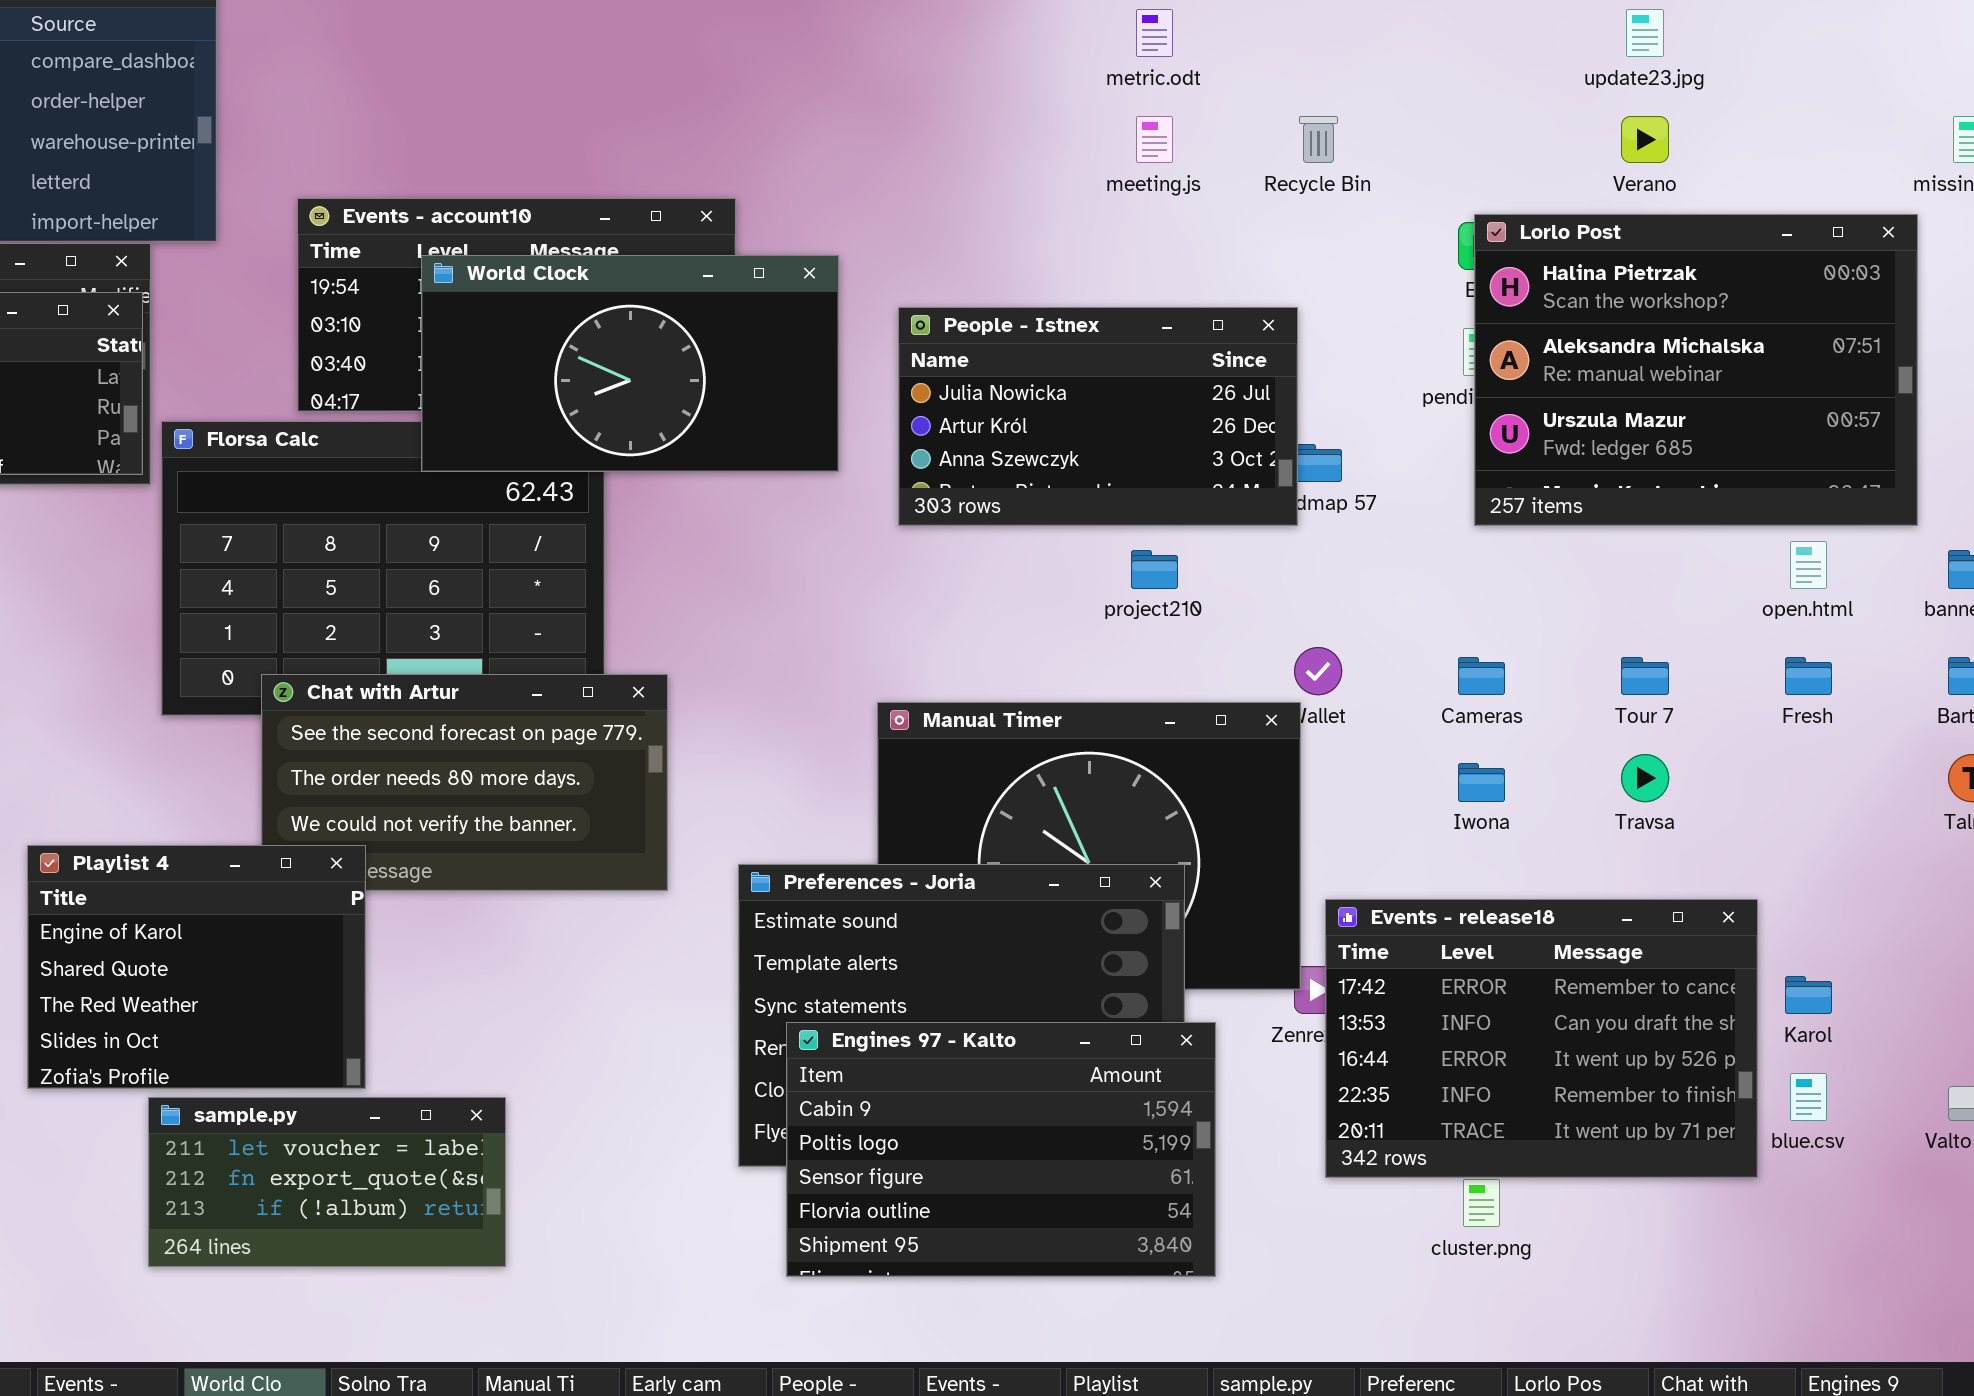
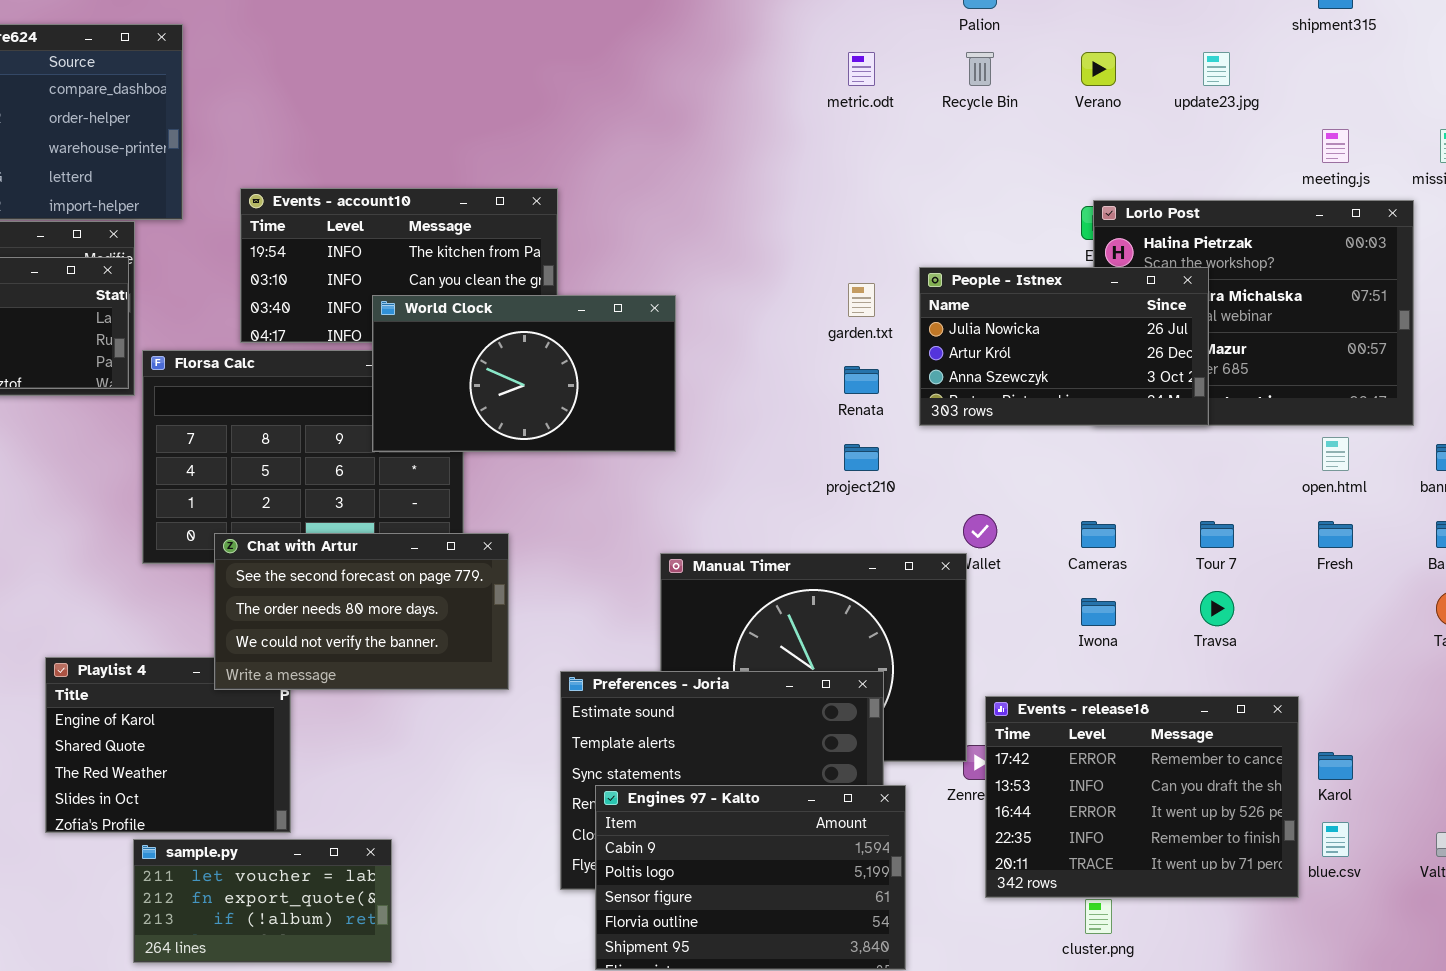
meeting.js: [1136,116,1173,163] -> [1322,129,1349,163], moved
Recycle Bin: [1299,116,1338,163] -> [966,52,994,86], moved
Verano: [1621,116,1669,163] -> [1081,52,1116,86], moved
World Clock: [421,255,839,472] -> [372,295,676,452], moved
People - Istnex: [898,307,1298,526] -> [919,267,1209,426], moved
Chat with Artur: [261,674,668,891] -> [214,533,509,690], raised

